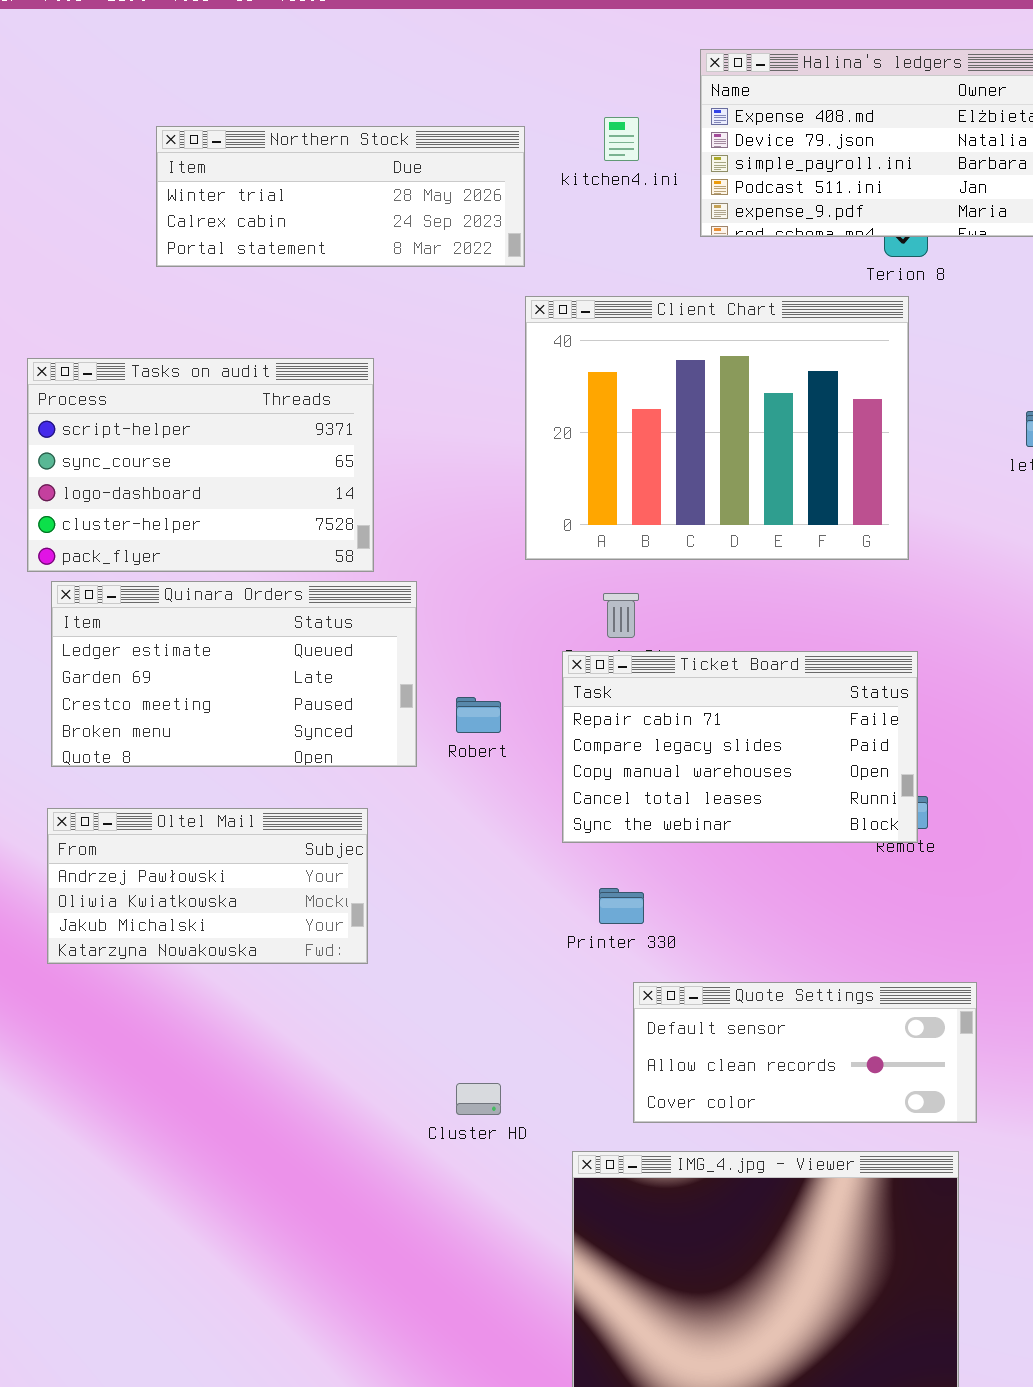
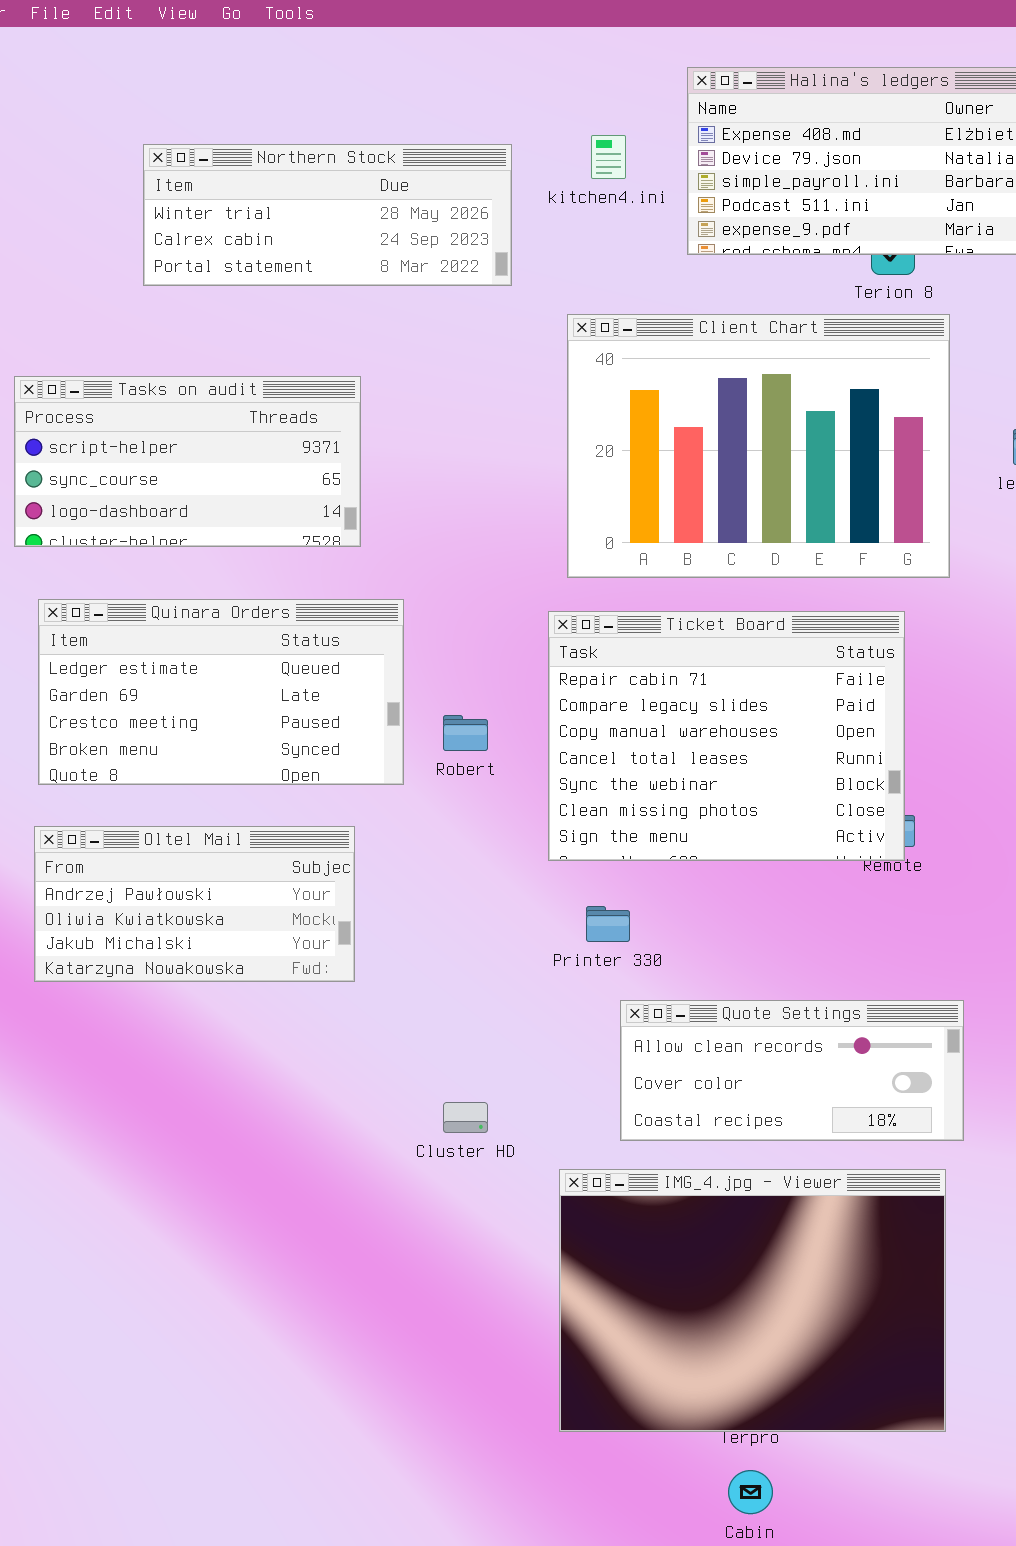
Client Chart: [525,296,909,560] -> [567,314,950,578], moved
Tasks on audit: [27,358,374,572] -> [14,376,361,547], resized
Ticket Board: [562,651,918,843] -> [548,611,905,861], resized
Quote Settings: [633,982,977,1123] -> [620,1000,964,1141], scrolled down 1 row

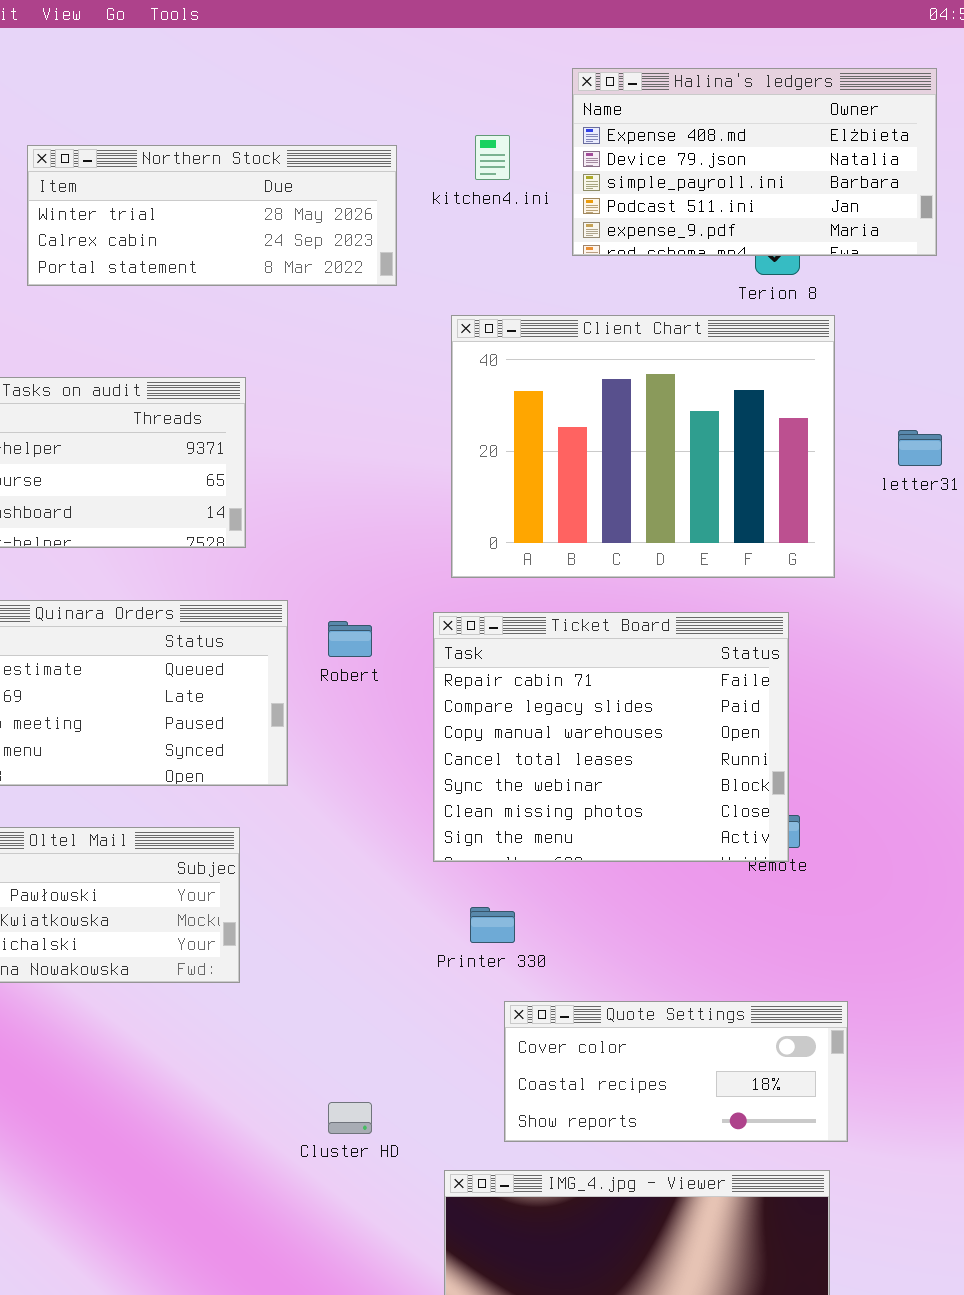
Robert: [443,715,488,751] -> [328,621,372,657], moved
Quote Settings: [620,1000,964,1141] -> [504,1001,848,1142], scrolled down 1 row

